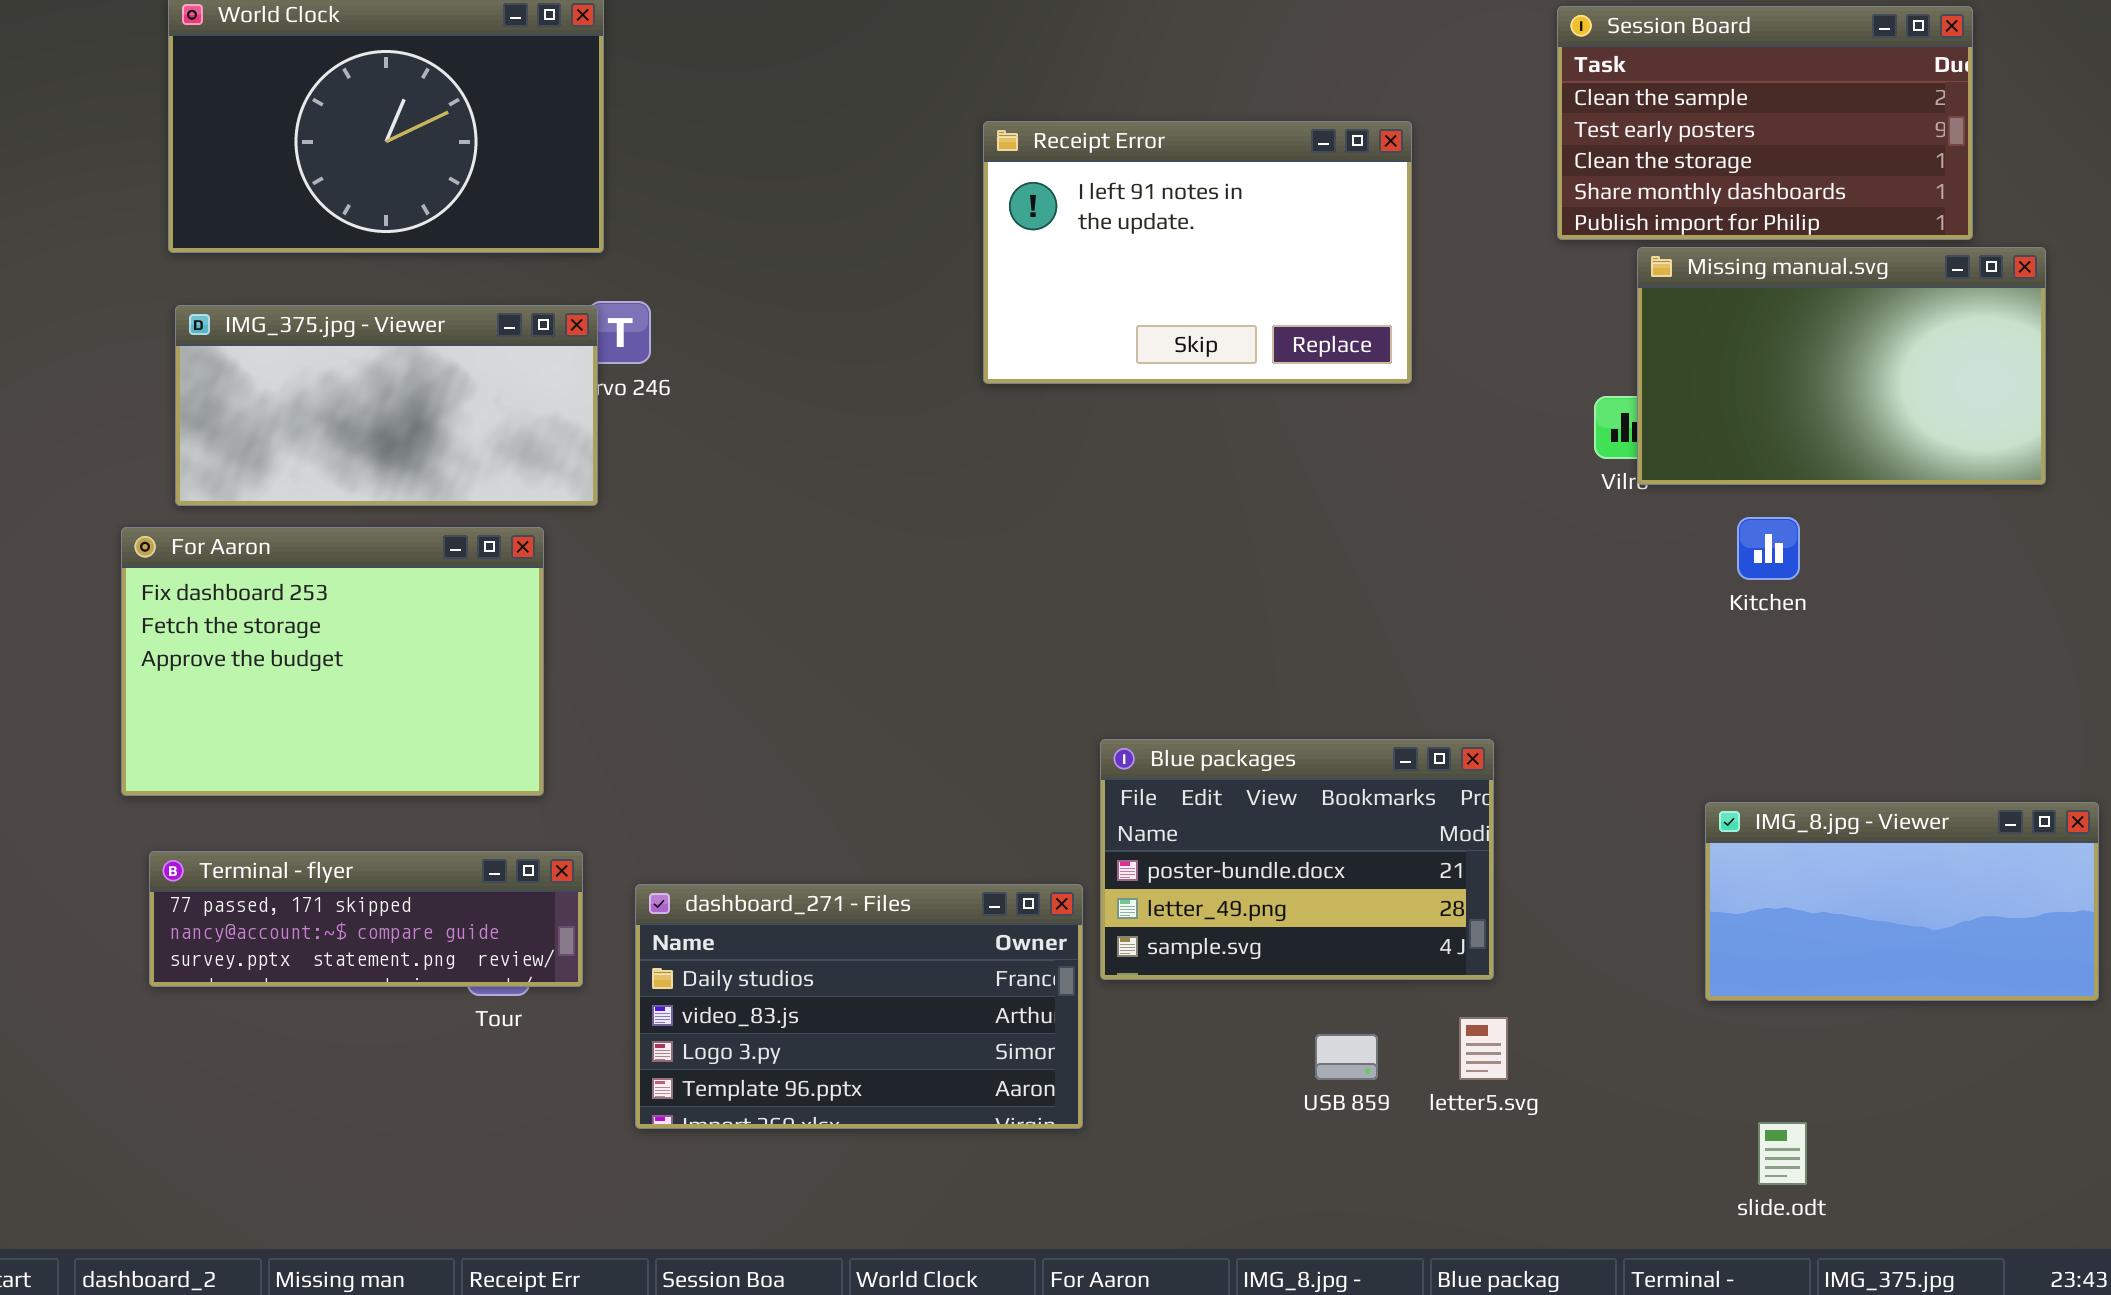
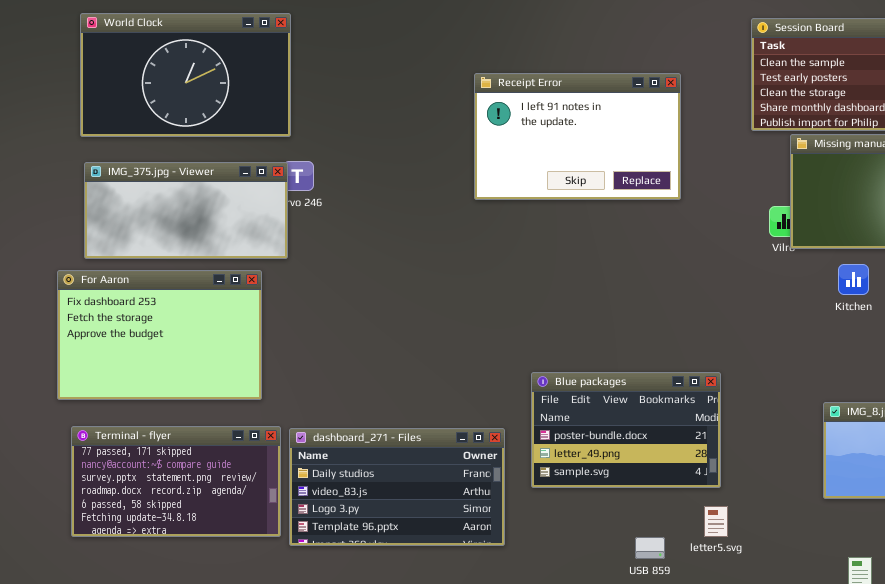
Terminal - flyer: [149,851,583,987] -> [71,426,281,537], resized
dashboard_271 - Files: [635,884,1083,1129] -> [289,428,505,546], moved
USB 859: [1315,1034,1378,1080] -> [635,537,665,559], moved

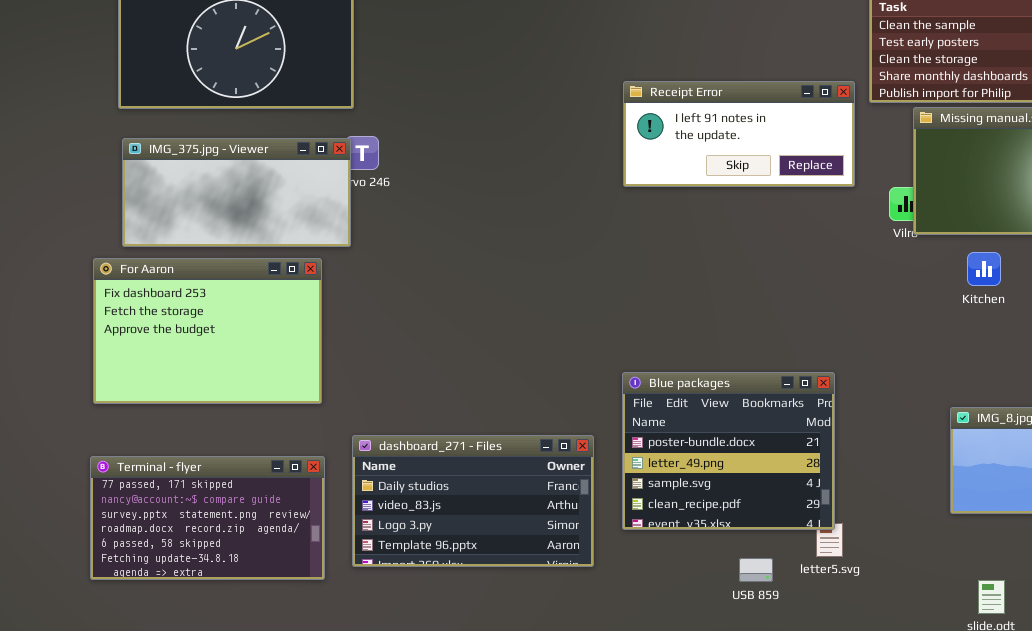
Receipt Error: [474,73,681,200] -> [623,81,855,187], moved, resized
Blue packages: [531,372,721,488] -> [622,372,835,530], resized
Terminal - flyer: [71,426,281,537] -> [90,456,325,580], moved

